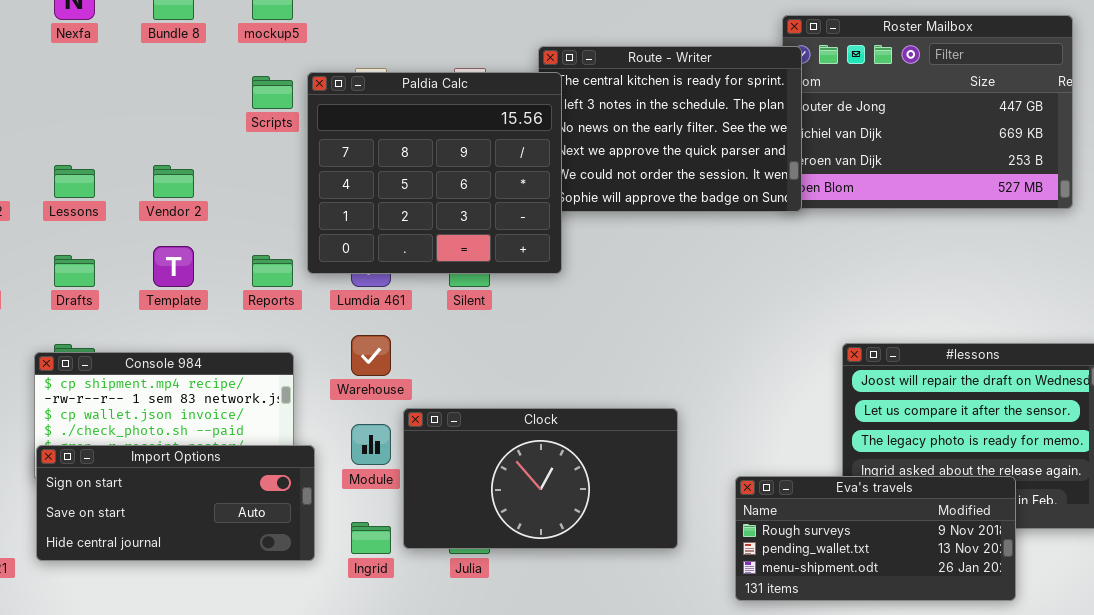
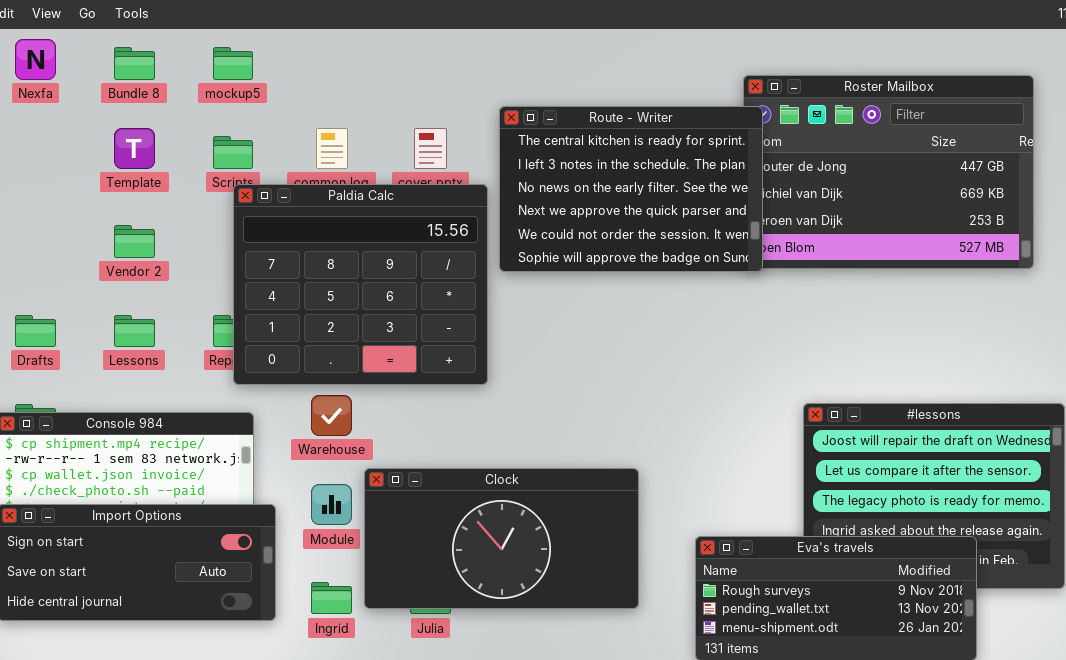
Paldia Calc: [307,72,562,274] -> [233,184,488,385], moved
Lessons: [54,165,95,198] -> [114,315,155,347], moved
Template: [153,246,194,287] -> [114,128,155,169], moved

